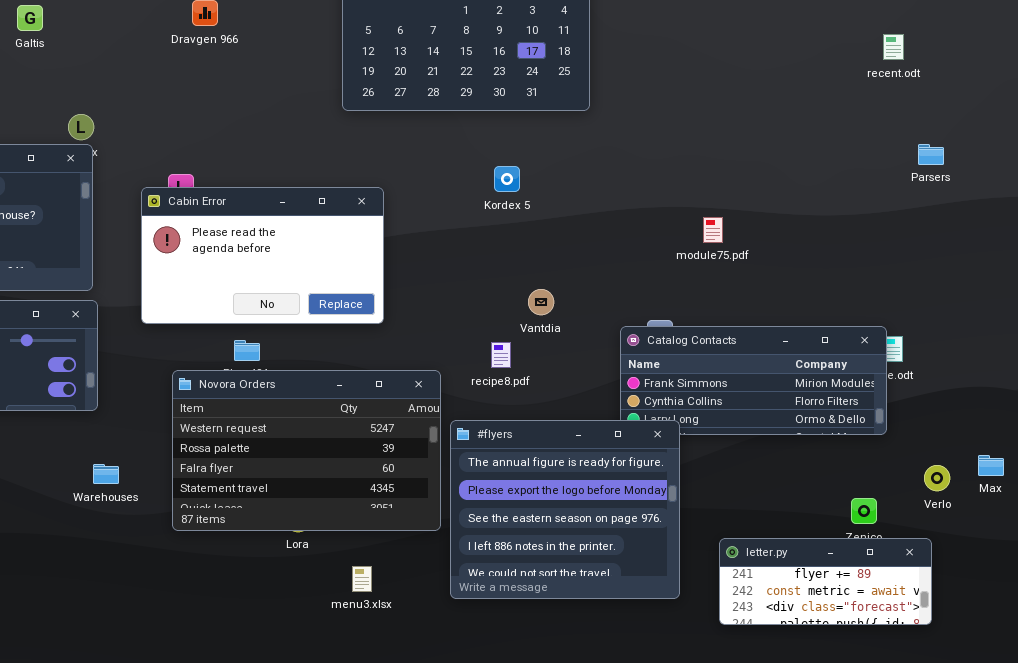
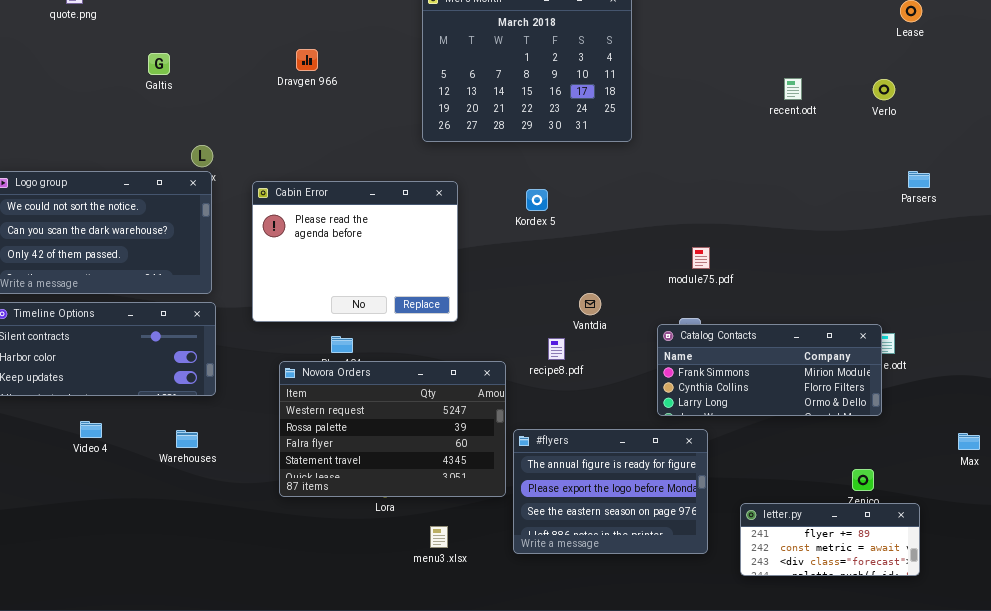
recent.odt: [883,34,904,60] -> [784,78,802,100], moved
Kordex 5: [494,166,520,192] -> [526,189,548,211], moved
Cabin Error: [141,187,384,324] -> [252,181,458,322], resized
module75.pdf: [703,217,723,243] -> [692,247,710,269], moved
#flyers: [450,420,680,599] -> [513,429,708,554], resized
Warehouses: [93,464,119,484] -> [176,430,198,448], moved
Verlo: [924,465,950,491] -> [873,79,895,100], moved

